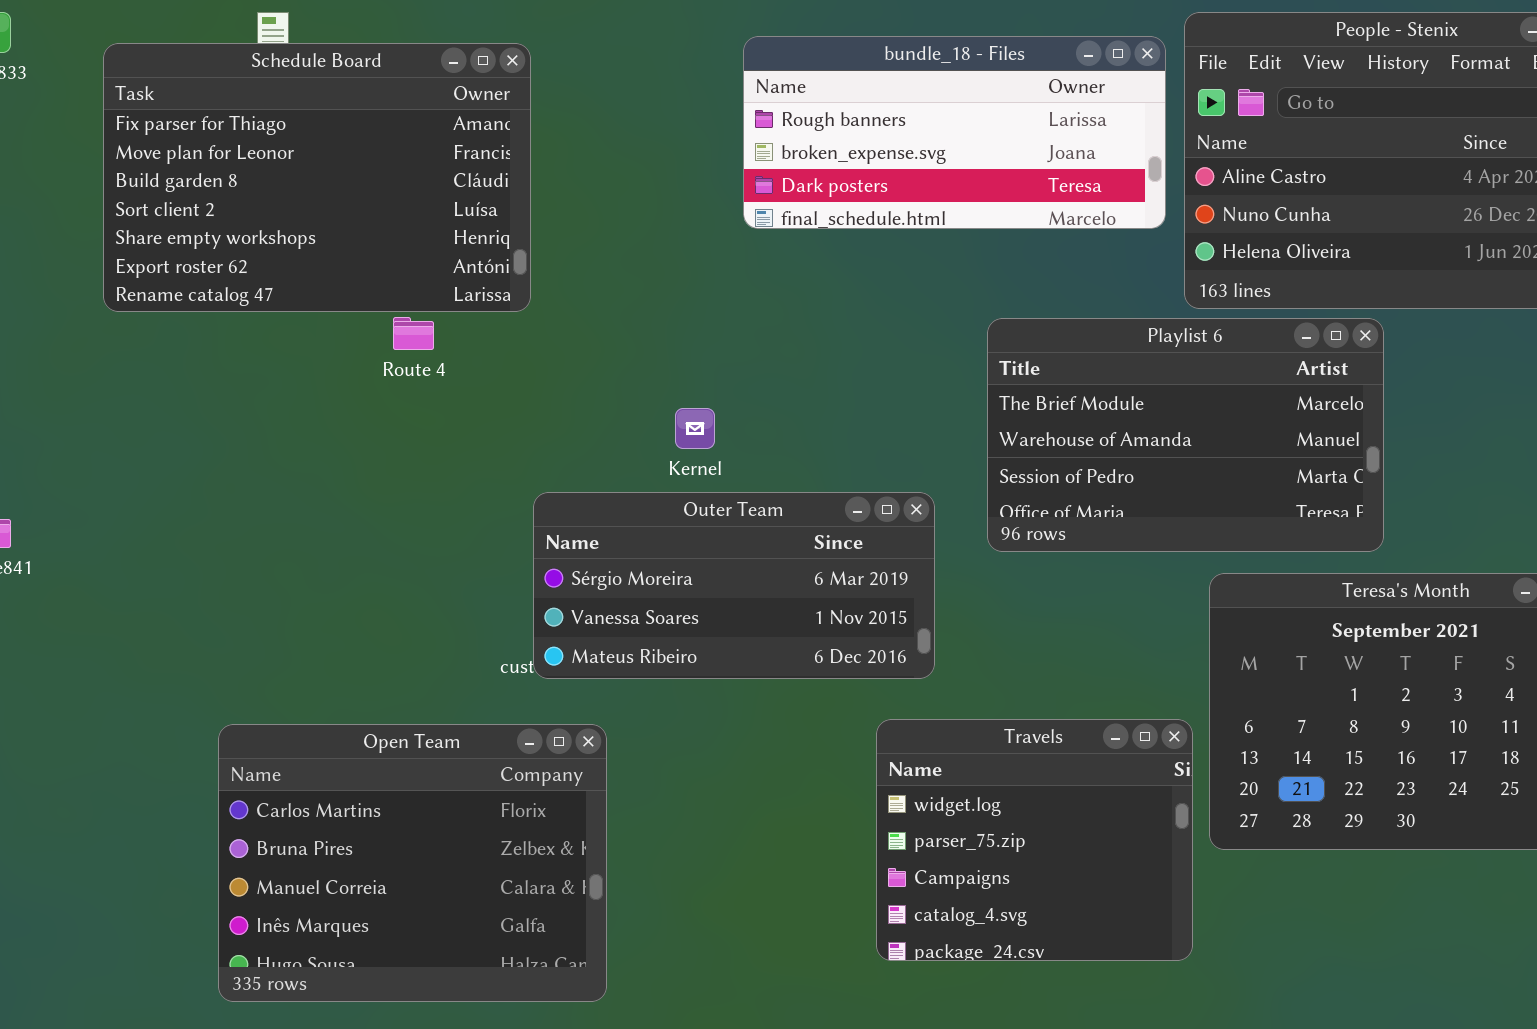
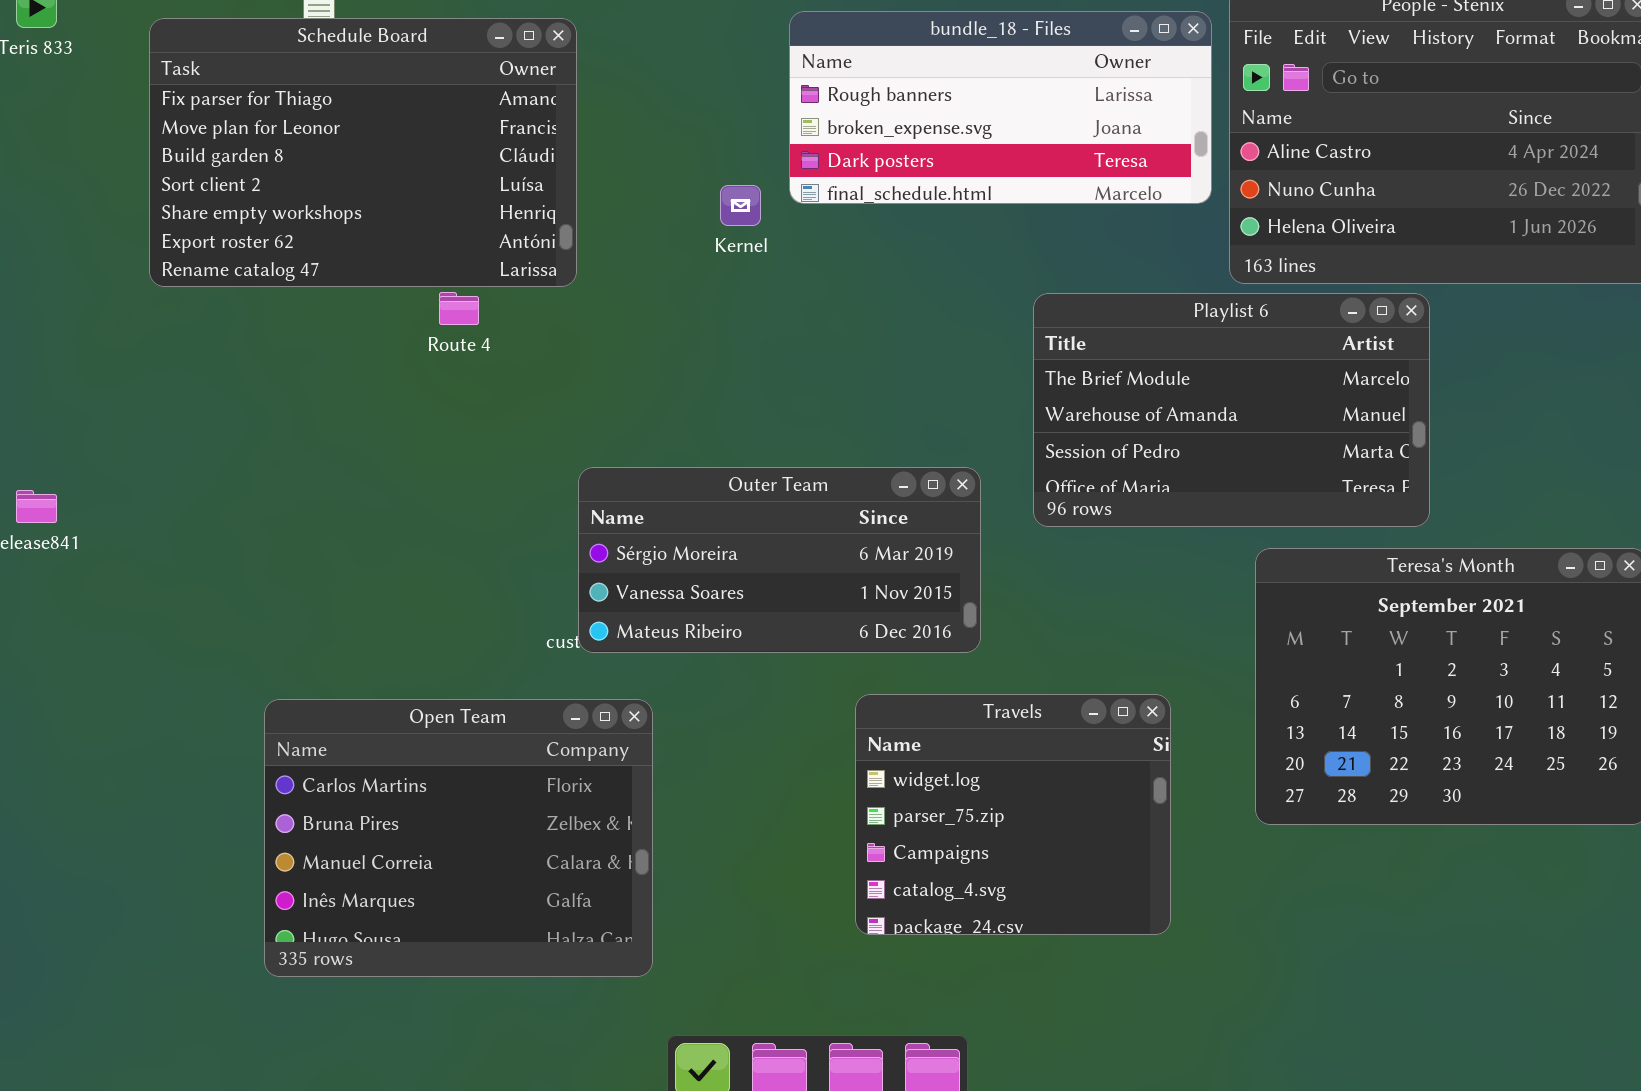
Kernel: [675,408,715,449] -> [720,185,761,226], moved
Travels: [876,719,1193,961] -> [855,694,1171,935], moved

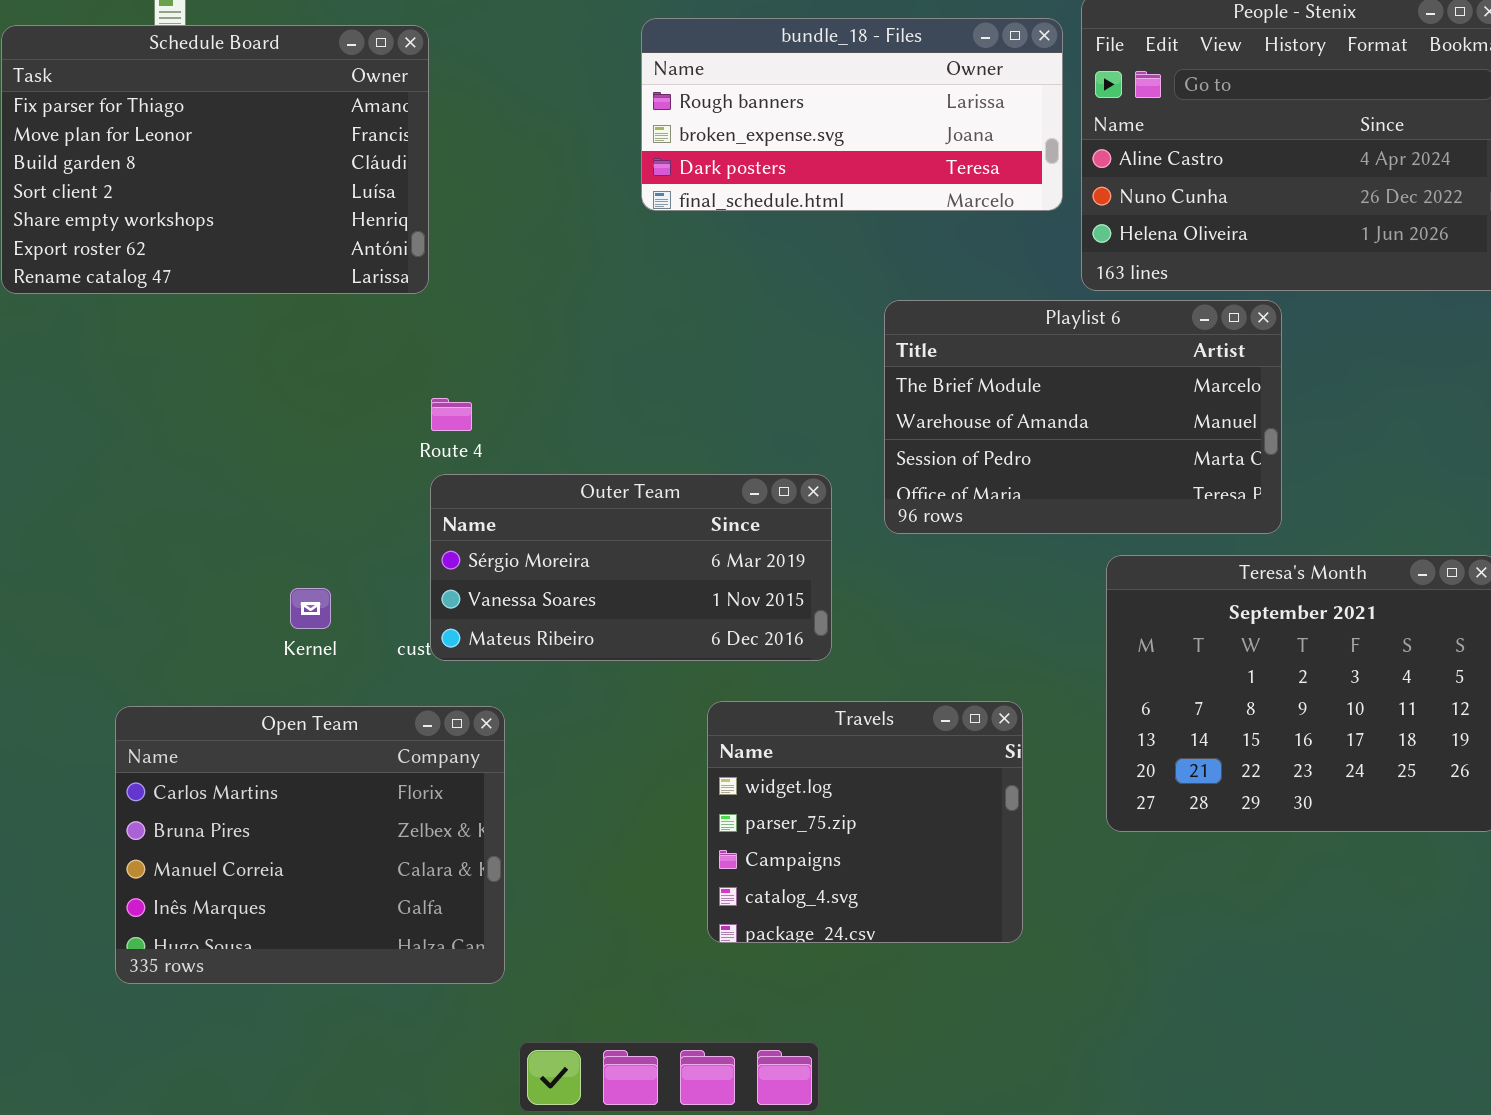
Kernel: [720,185,761,226] -> [290,588,331,629], moved
Route 4: [439,292,479,325] -> [431,398,472,431], moved

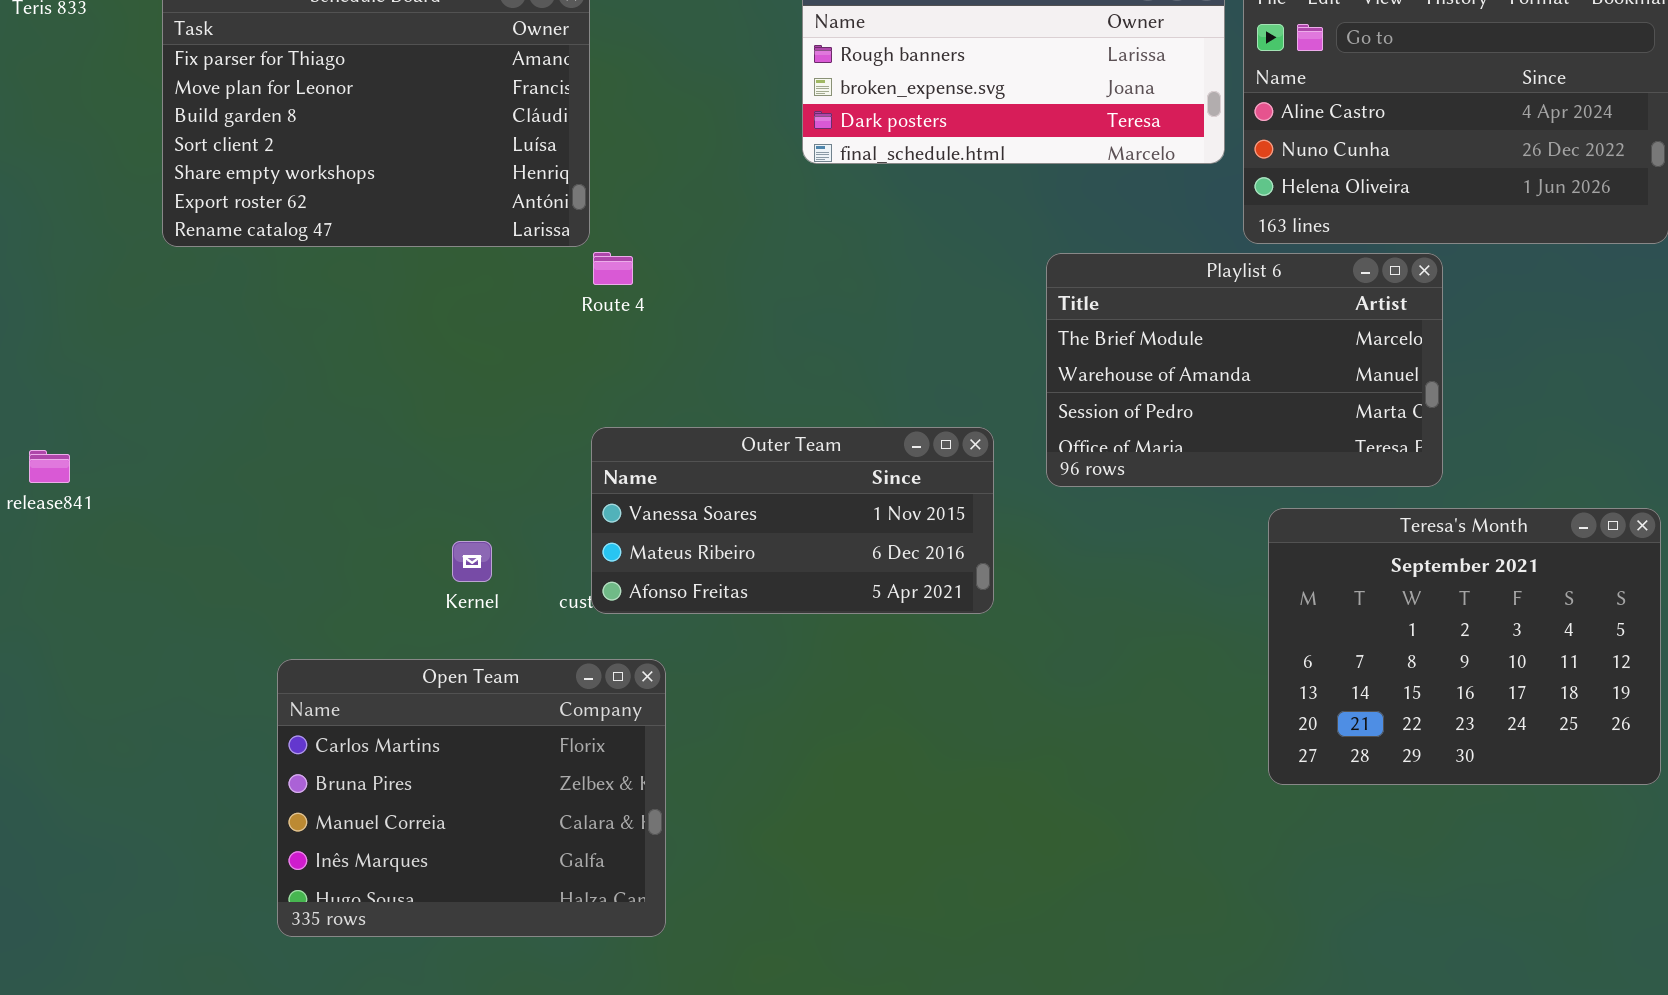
Route 4: [431,398,472,431] -> [593,252,633,285], moved
Outer Team: [430,474,832,661] -> [591,427,994,614], scrolled down 1 row
Travels: [707,701,1023,943] -> none, closed

